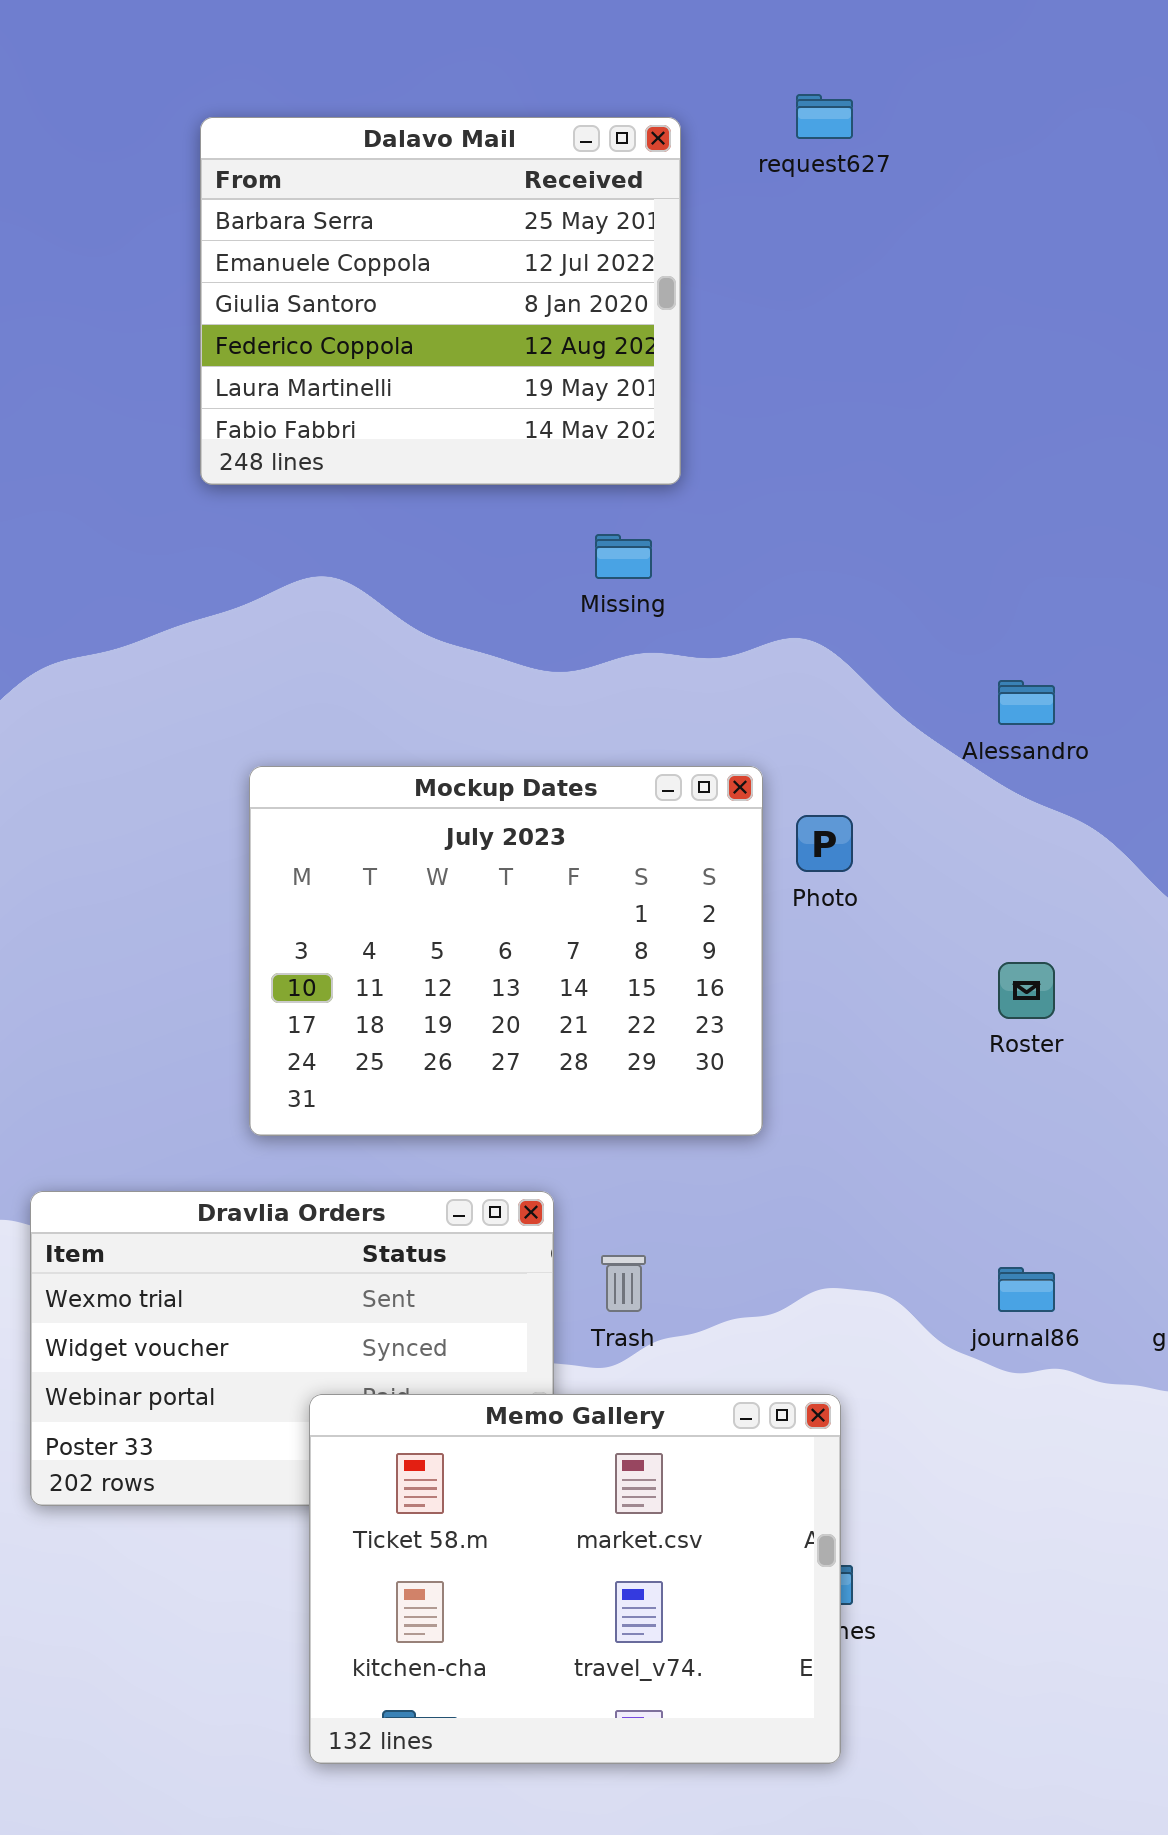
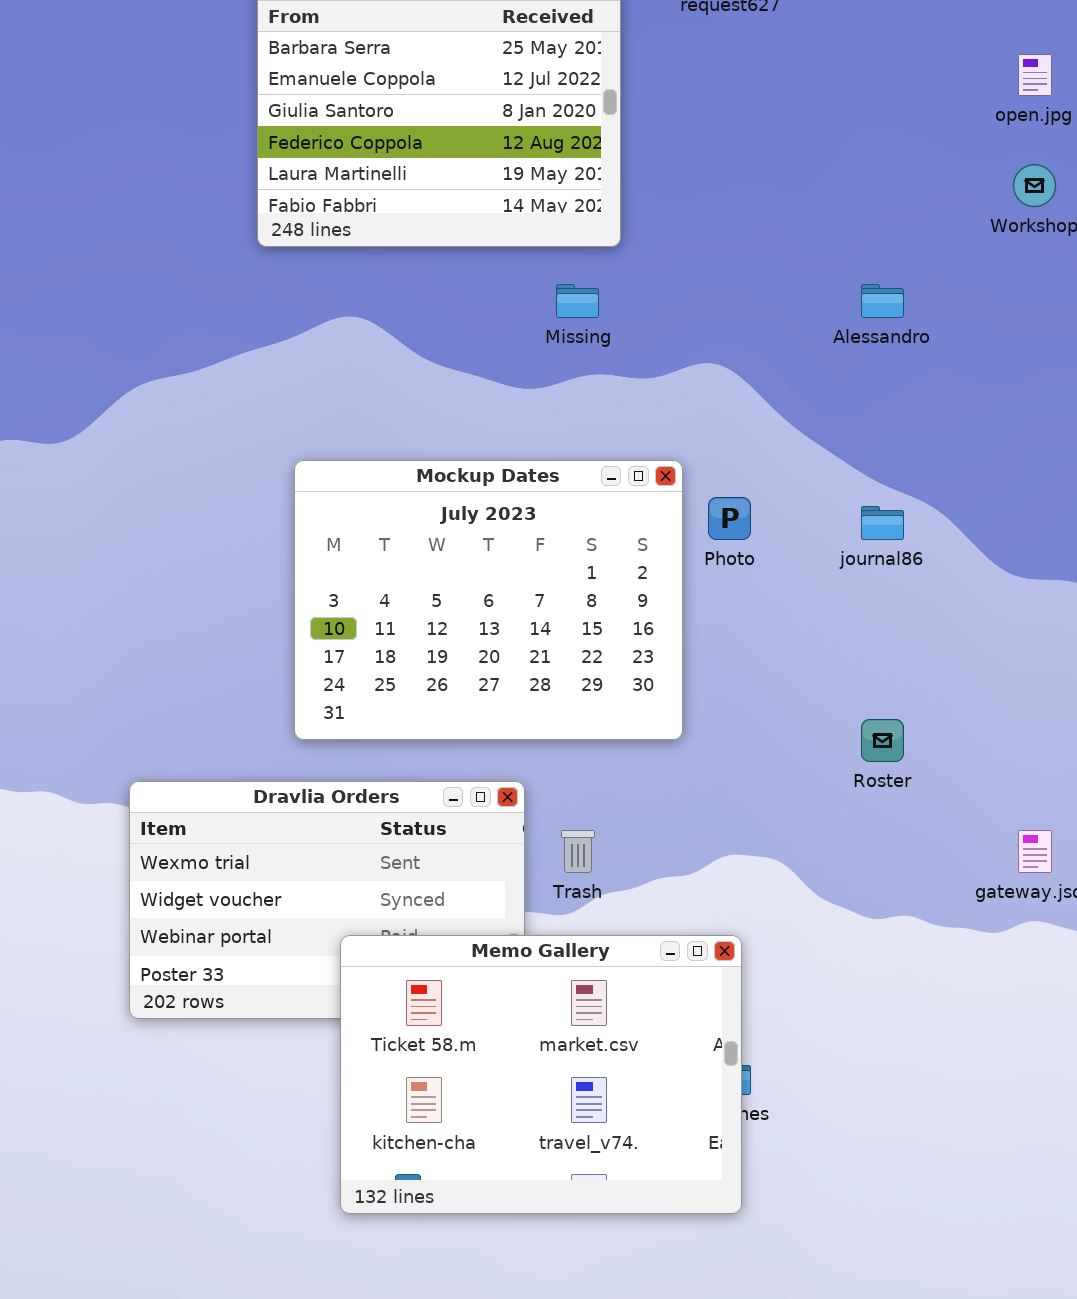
Alessandro: [998,680,1055,725] -> [861,284,904,318], moved
Roster: [998,962,1055,1019] -> [861,719,904,762], moved
journal86: [998,1267,1055,1312] -> [861,506,904,540], moved

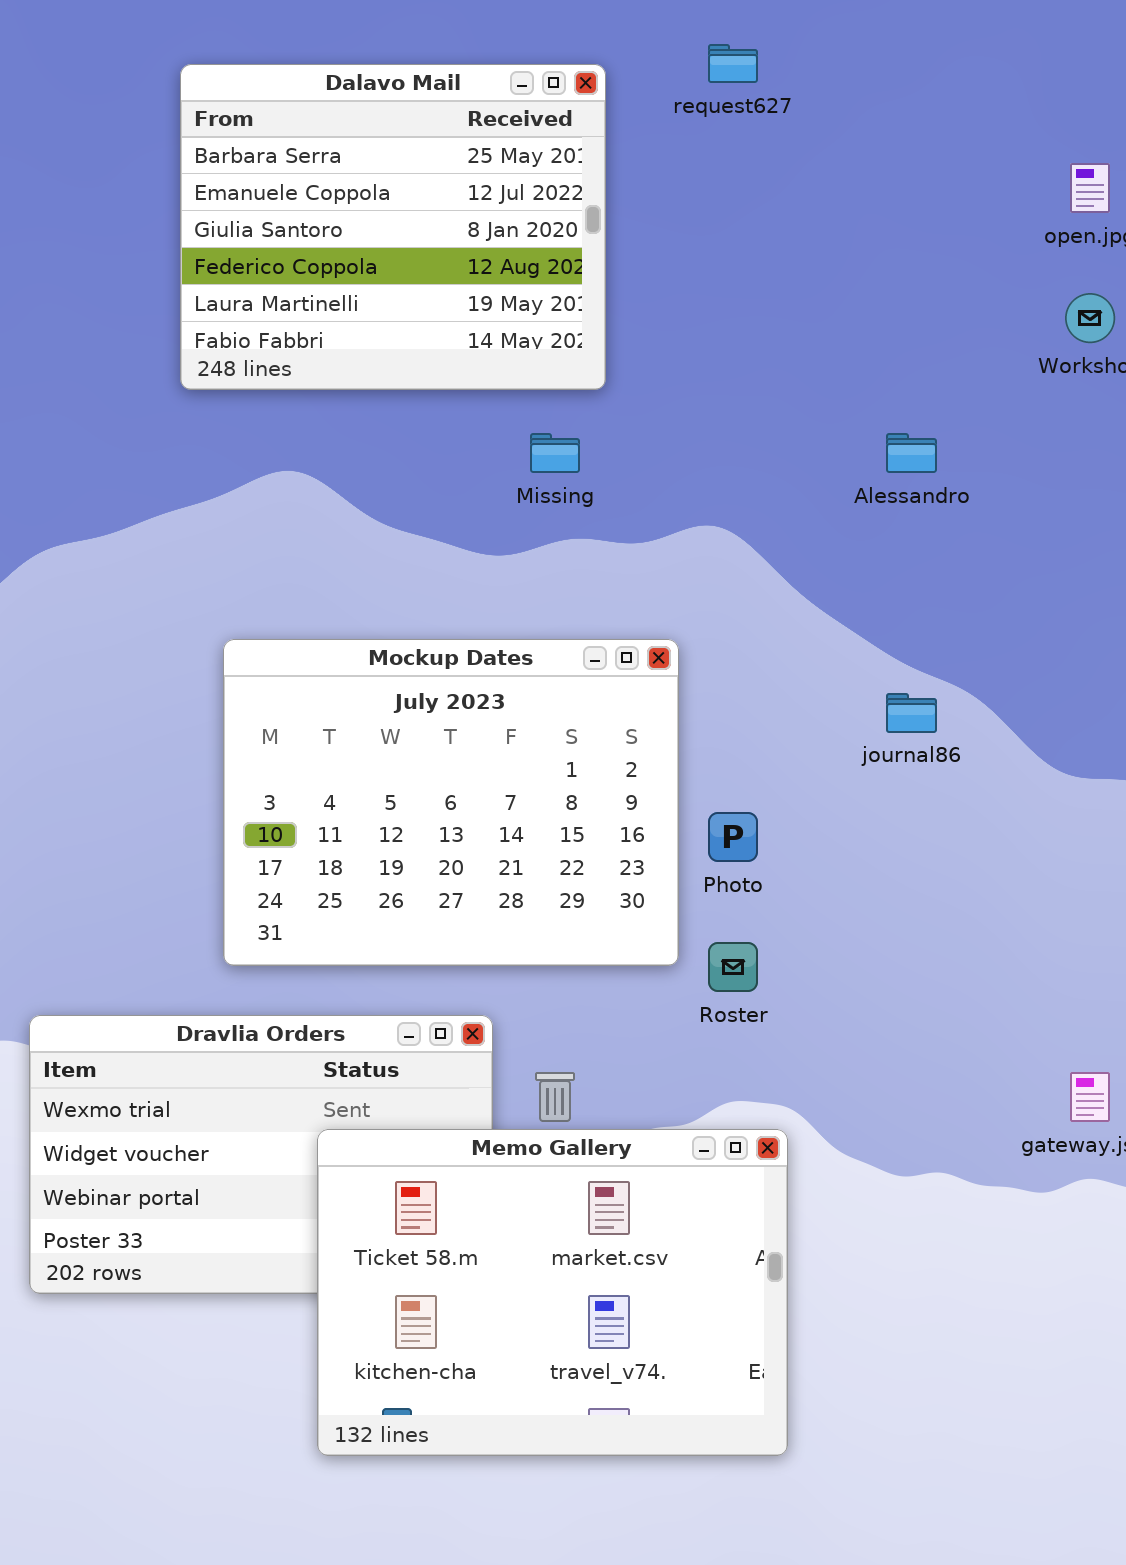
Photo: [708,497,751,540] -> [708,812,758,862], moved
Roster: [861,719,904,762] -> [708,942,758,992], moved
Memo Gallery: [340,935,742,1214] -> [317,1129,788,1456], moved

